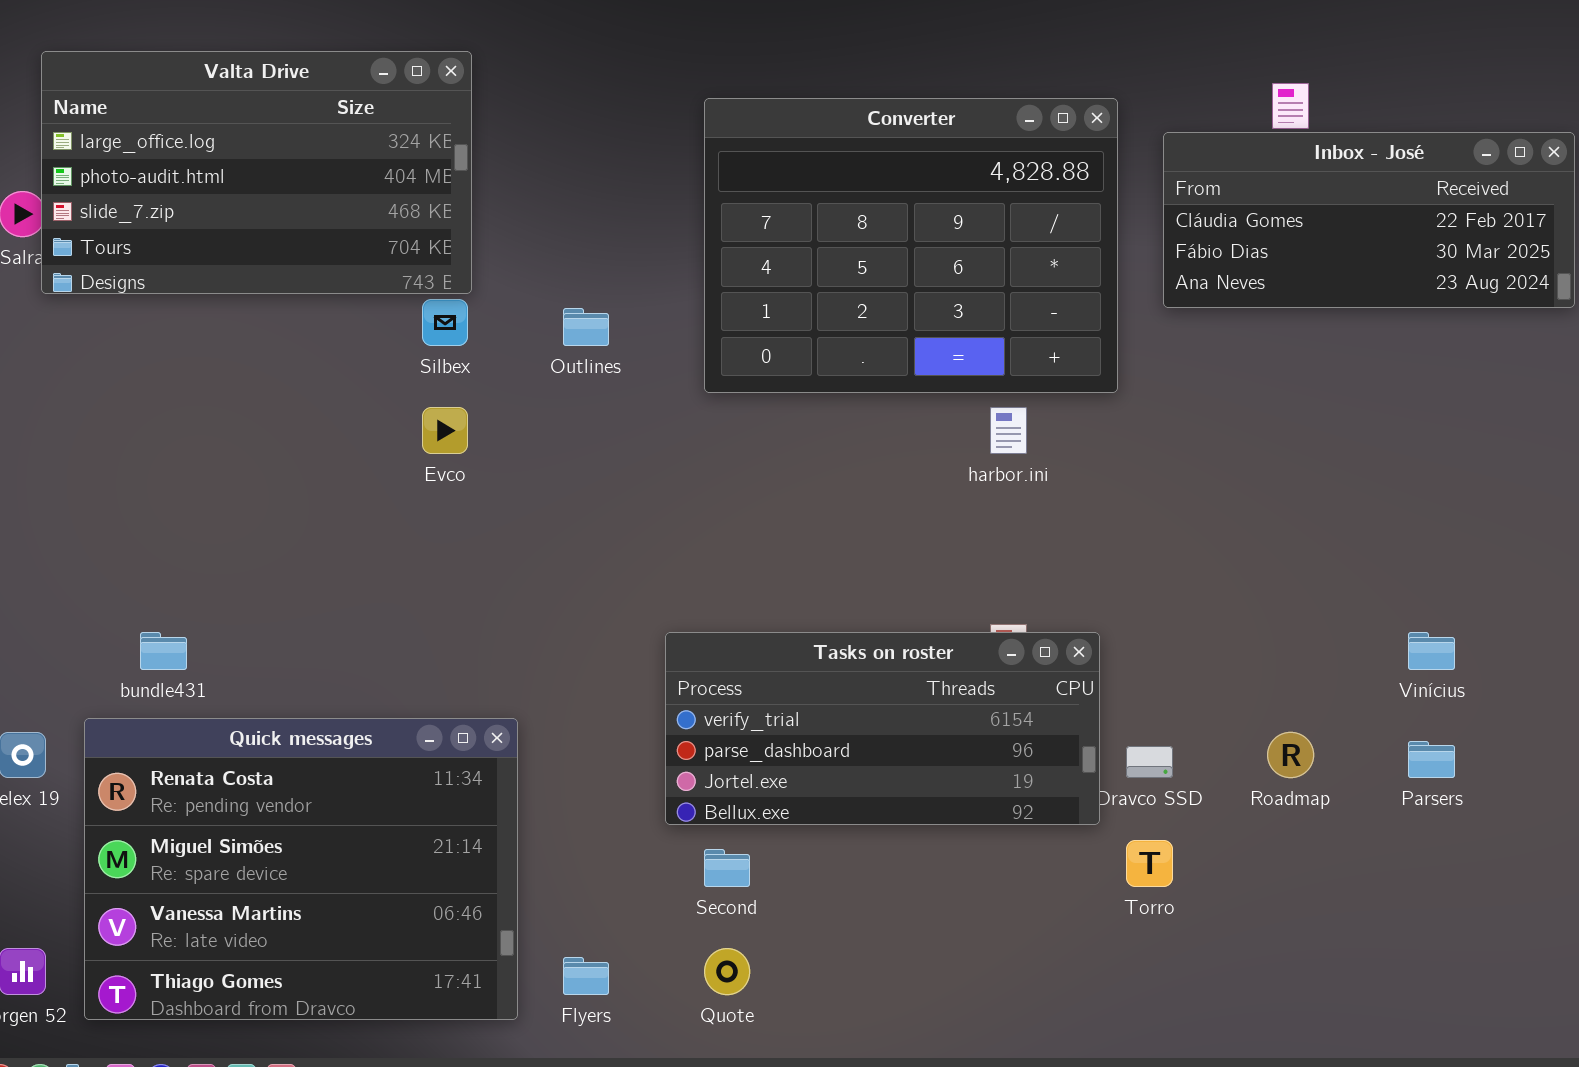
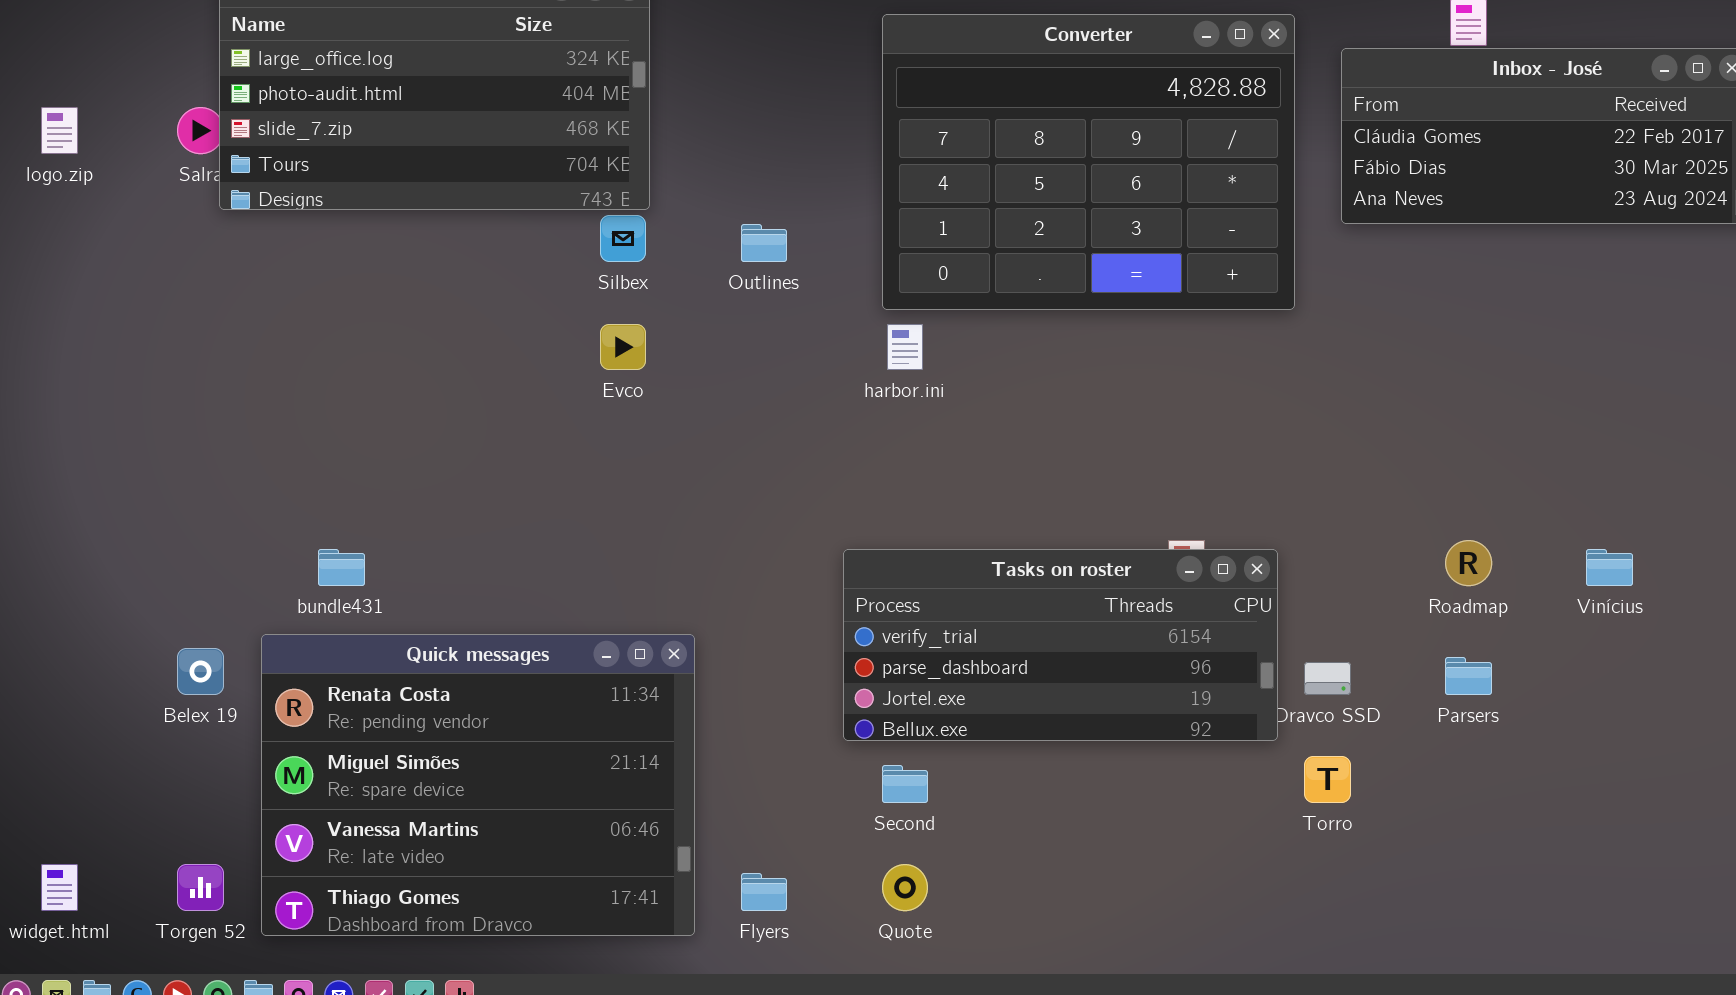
harbor.ini: [990,407,1027,454] -> [887,324,923,370], moved
Roadmap: [1267,732,1314,778] -> [1445,540,1492,586], moved
Parsers: [1408,741,1455,778] -> [1445,657,1492,695], moved

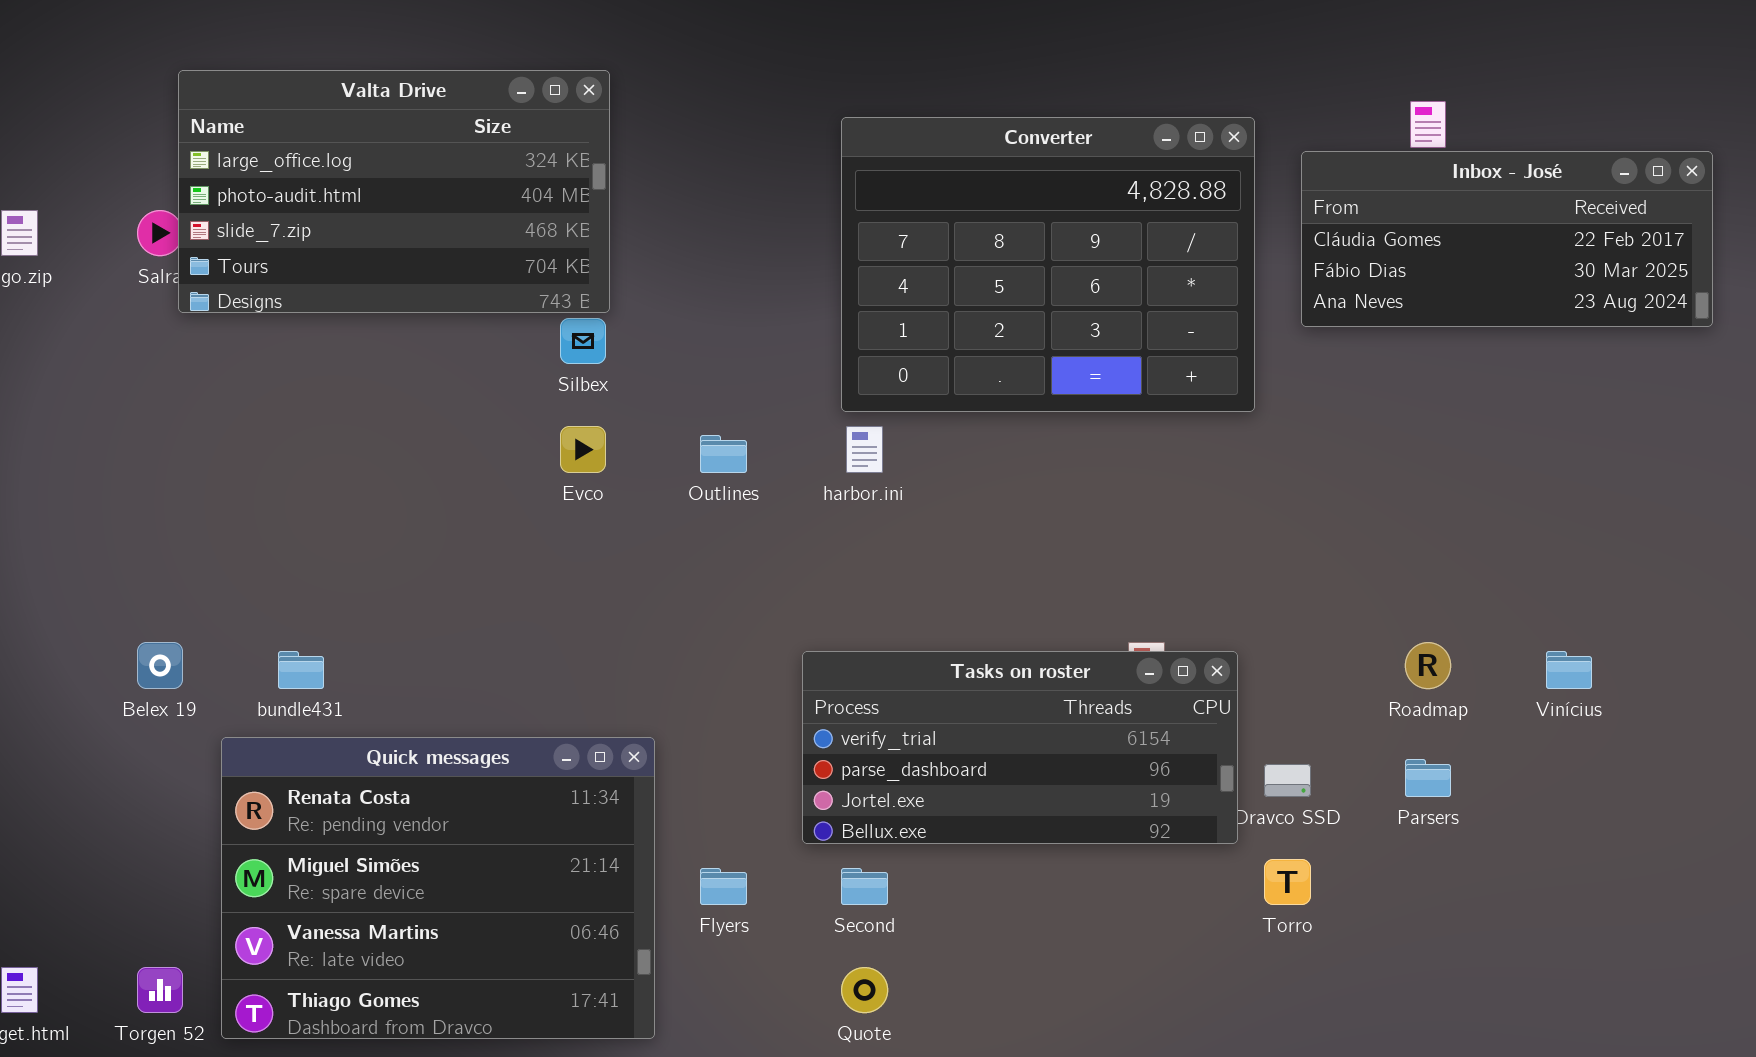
Outlines: [741,224,787,262] -> [700,435,747,473], moved
Belex 19: [177,648,224,695] -> [137,642,183,689], moved
Flyers: [741,873,787,911] -> [700,868,747,905], moved

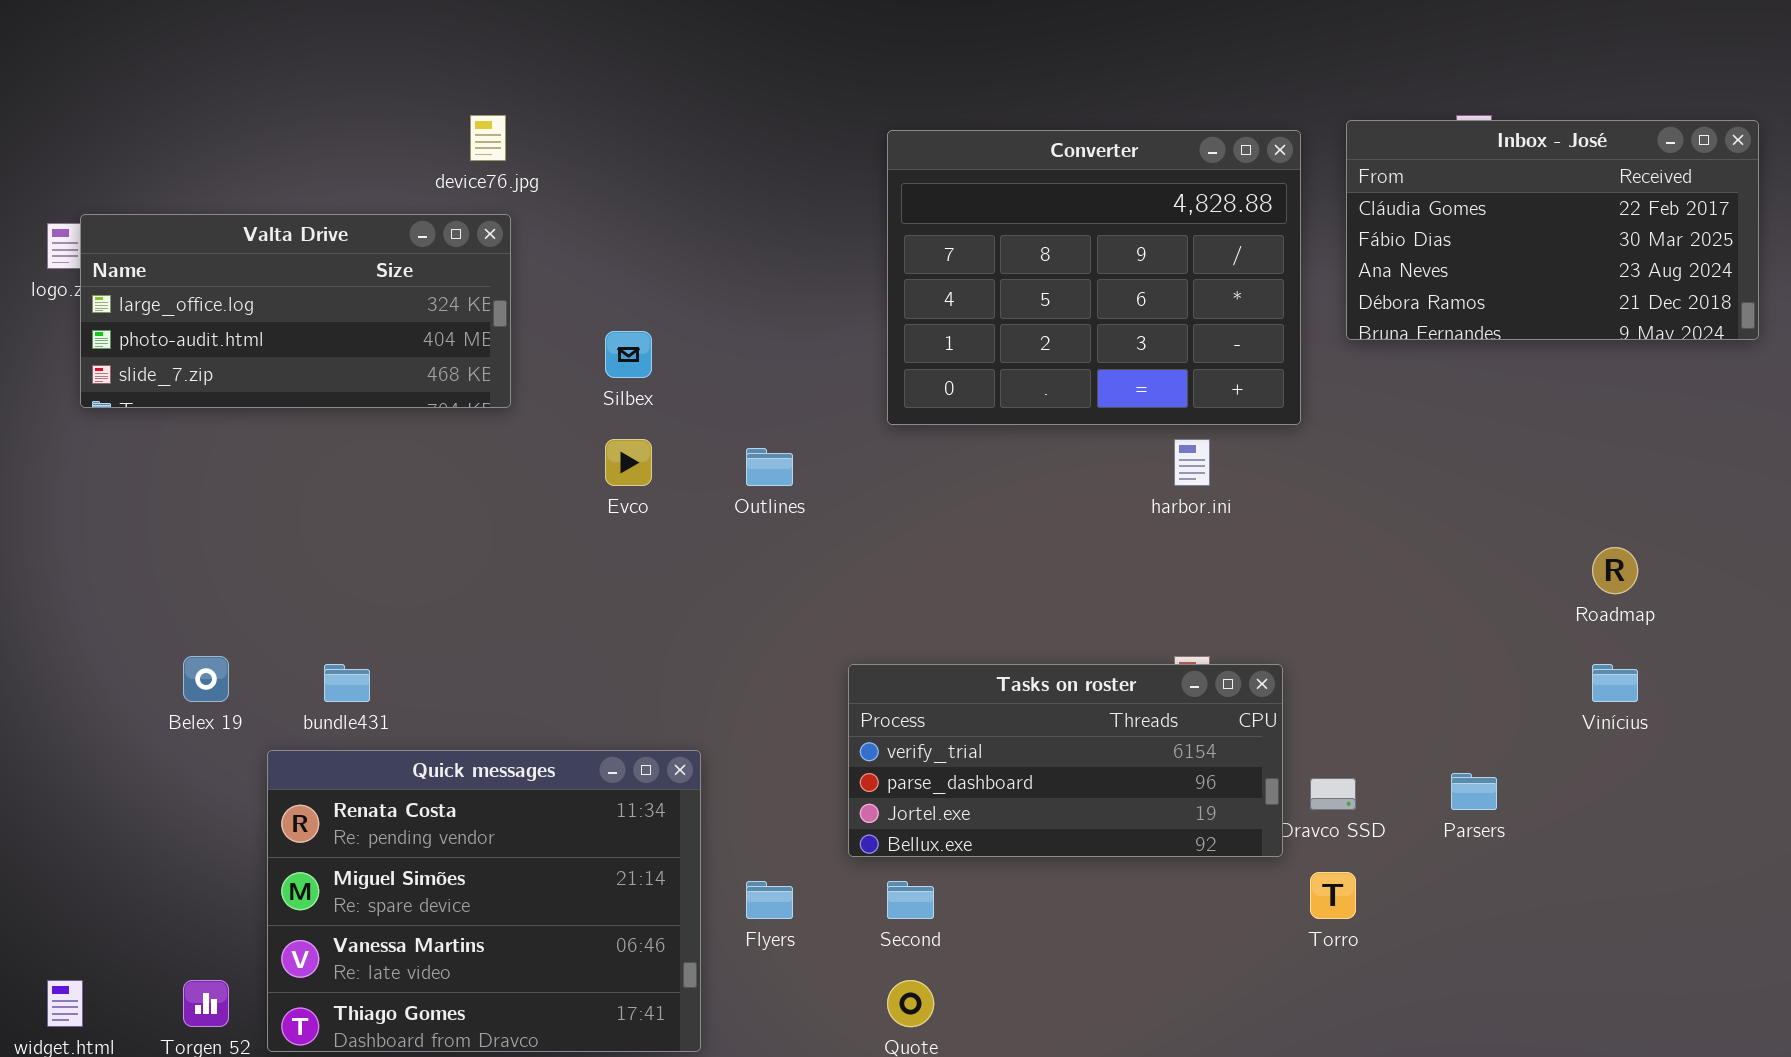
Valta Drive: [178,70,610,313] -> [80,214,511,408], moved, resized
Inbox - José: [1301,151,1713,327] -> [1346,120,1759,340], resized
harbor.ini: [846,426,883,473] -> [1174,439,1210,486], moved
Roadmap: [1405,642,1451,689] -> [1592,547,1638,594], moved

